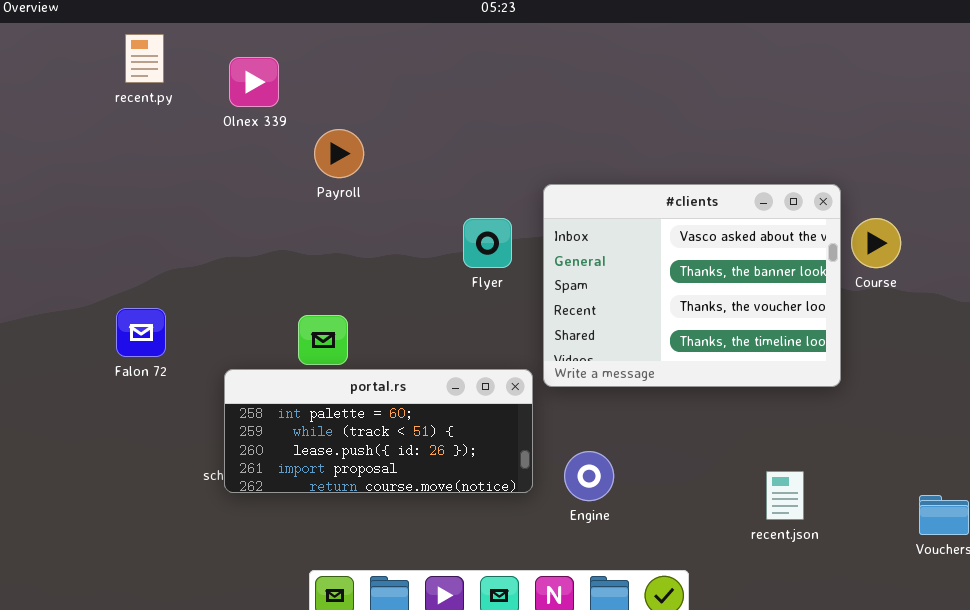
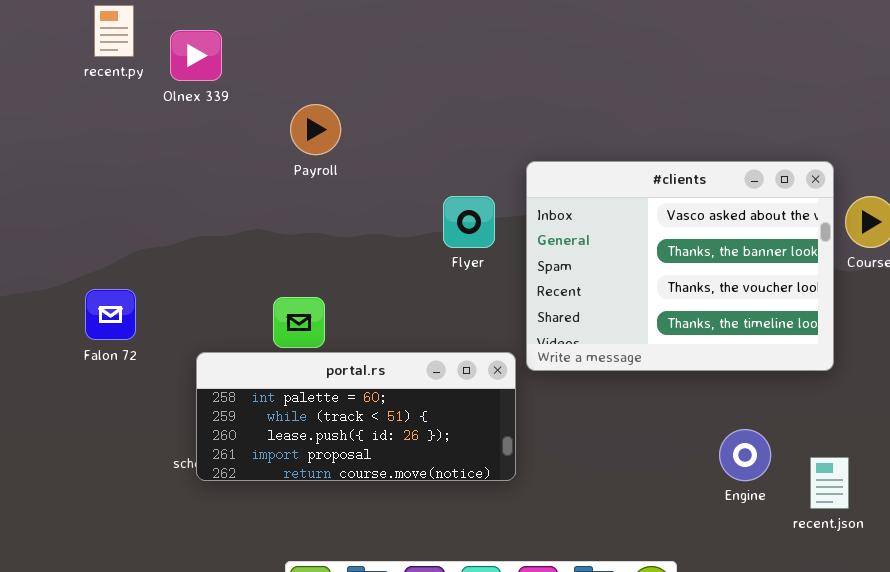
Olnex 339: [229,57,279,107] -> [170,30,222,81], moved
Engine: [564,451,614,501] -> [719,429,771,481], moved
recent.json: [766,471,804,520] -> [810,457,849,509], moved

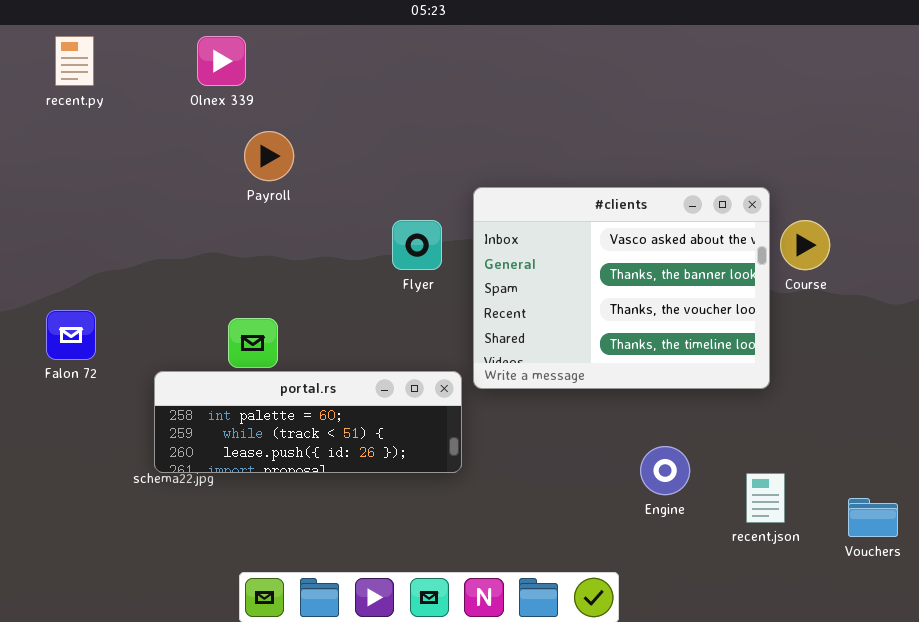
Olnex 339: [170,30,222,81] -> [197,36,246,86], moved
portal.rs: [196,352,516,481] -> [154,371,462,473], resized
Engine: [719,429,771,481] -> [640,446,690,495], moved

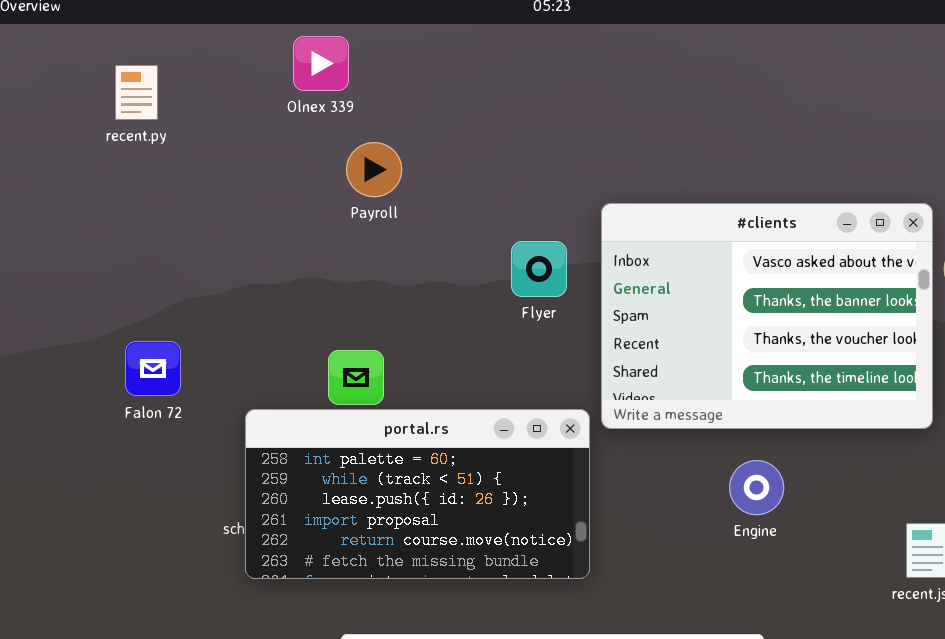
recent.py: [55,36,94,86] -> [115,65,158,120], moved
portal.rs: [154,371,462,473] -> [245,409,590,579], resized
Engine: [640,446,690,495] -> [729,460,784,515], moved

